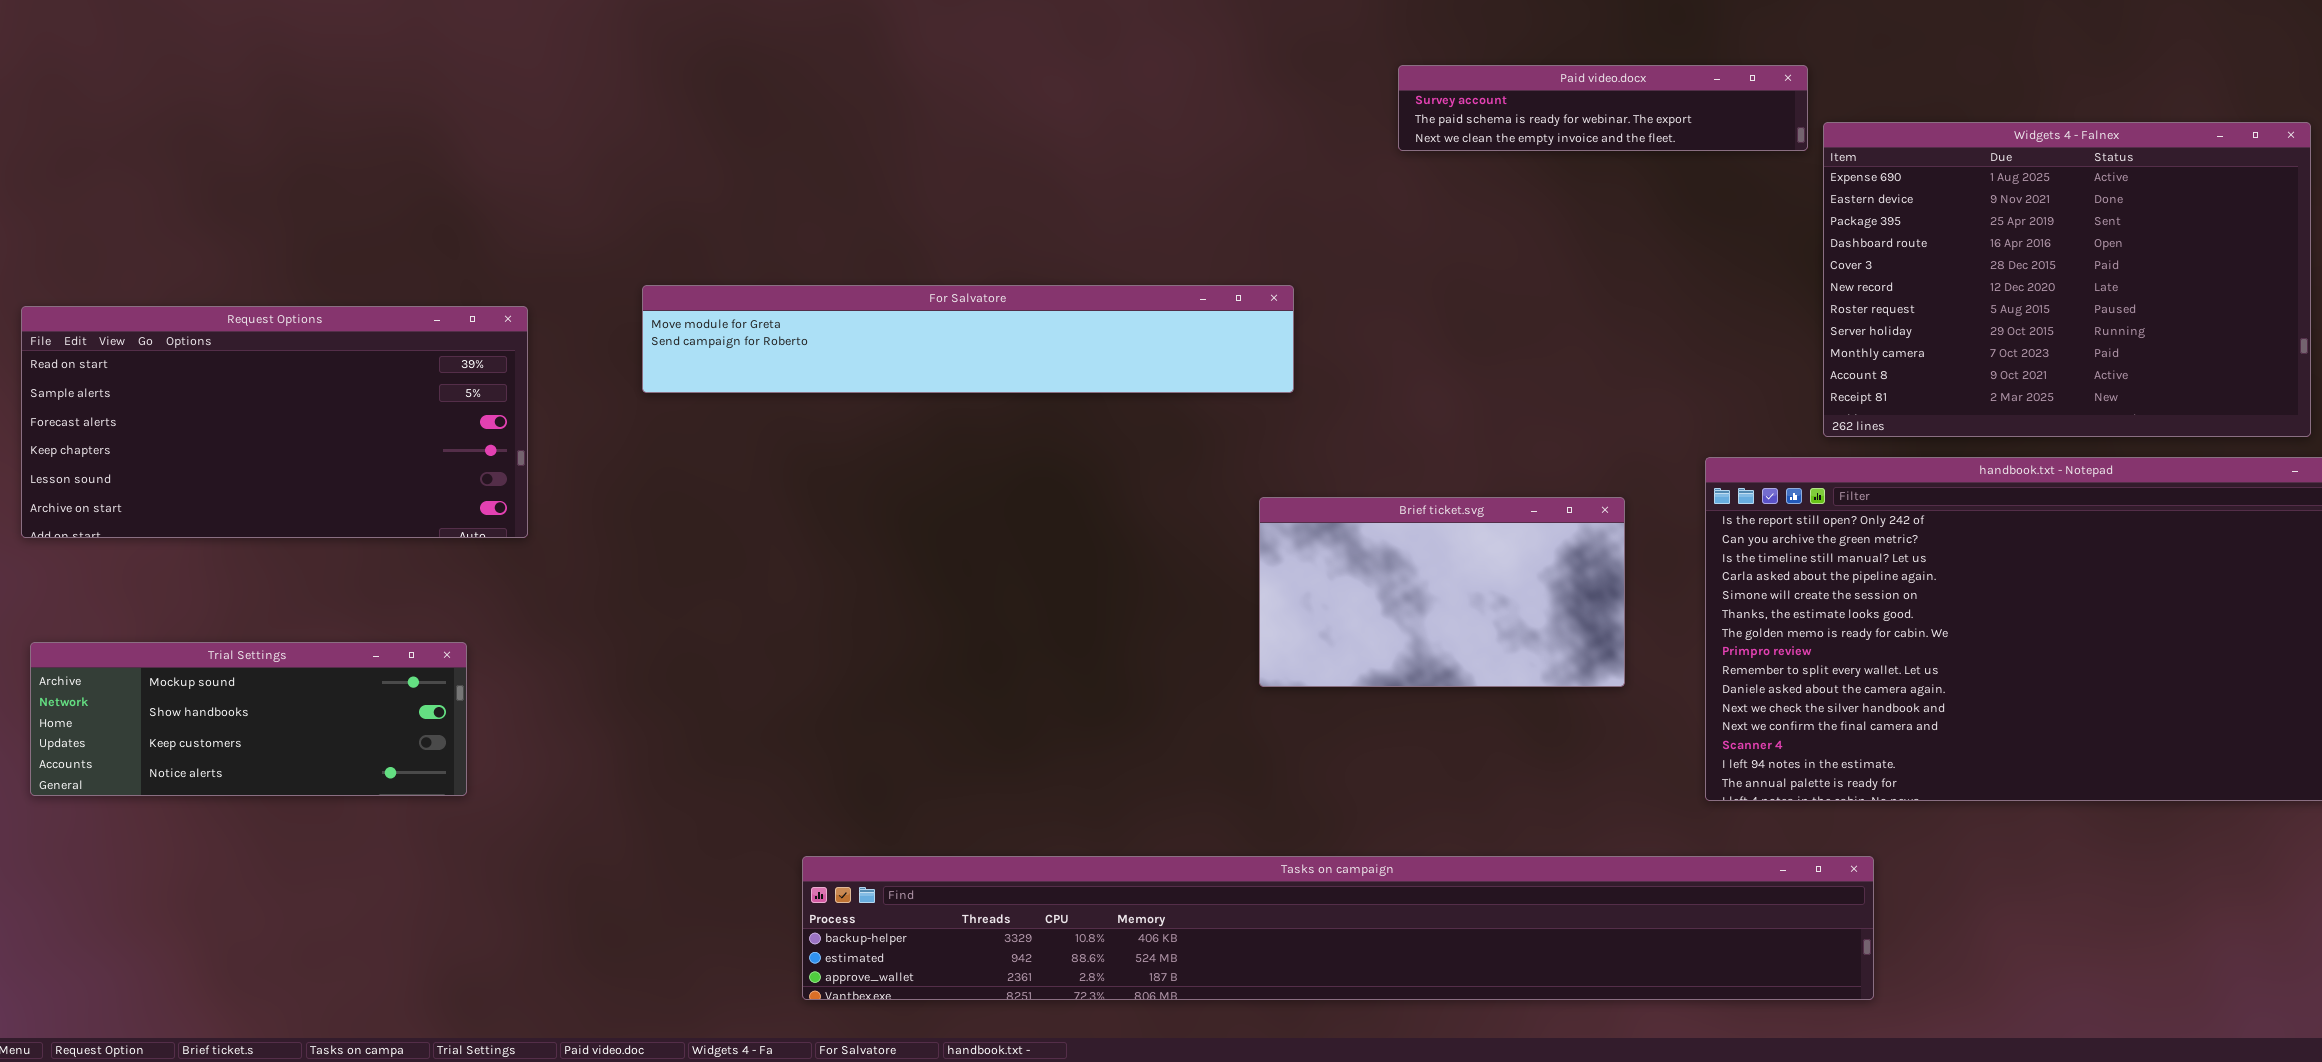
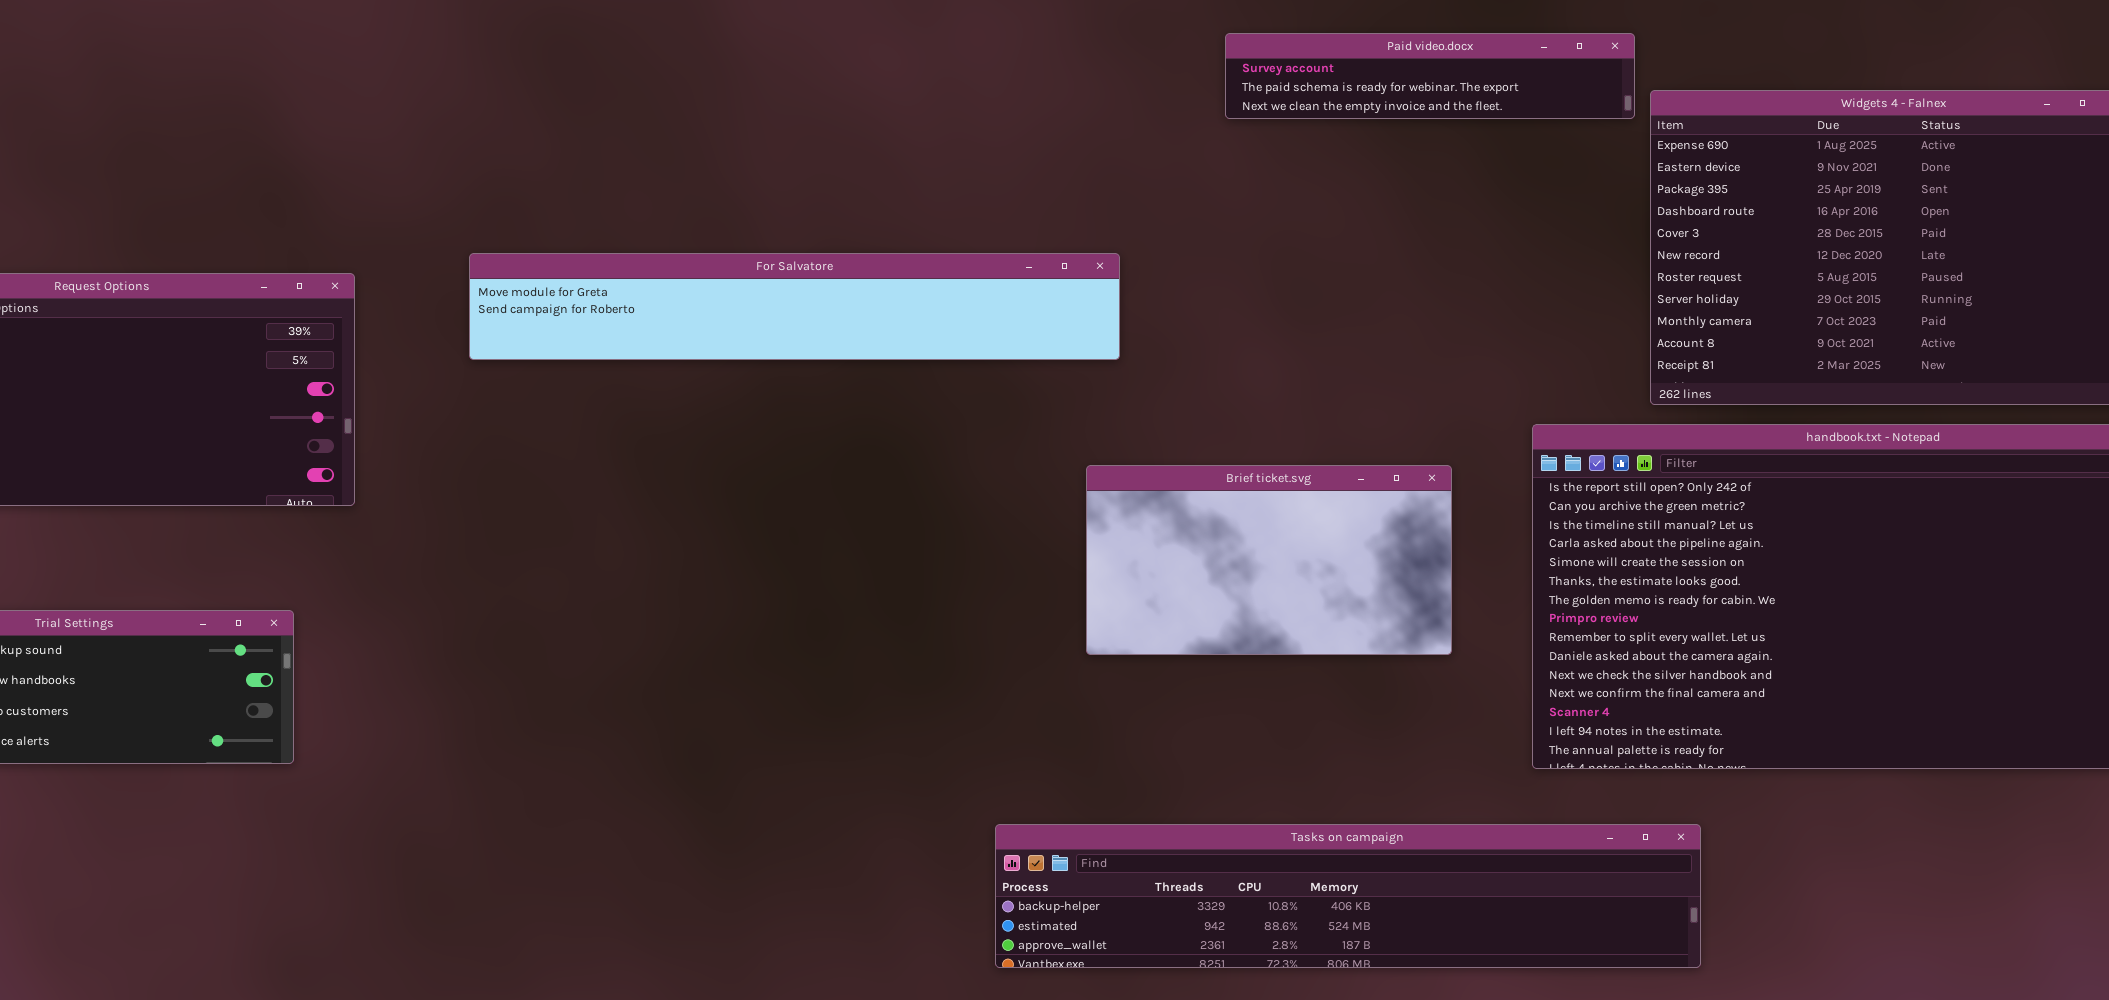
Tasks on campaign: [802,856,1874,1000] -> [995,824,1701,968], resized

